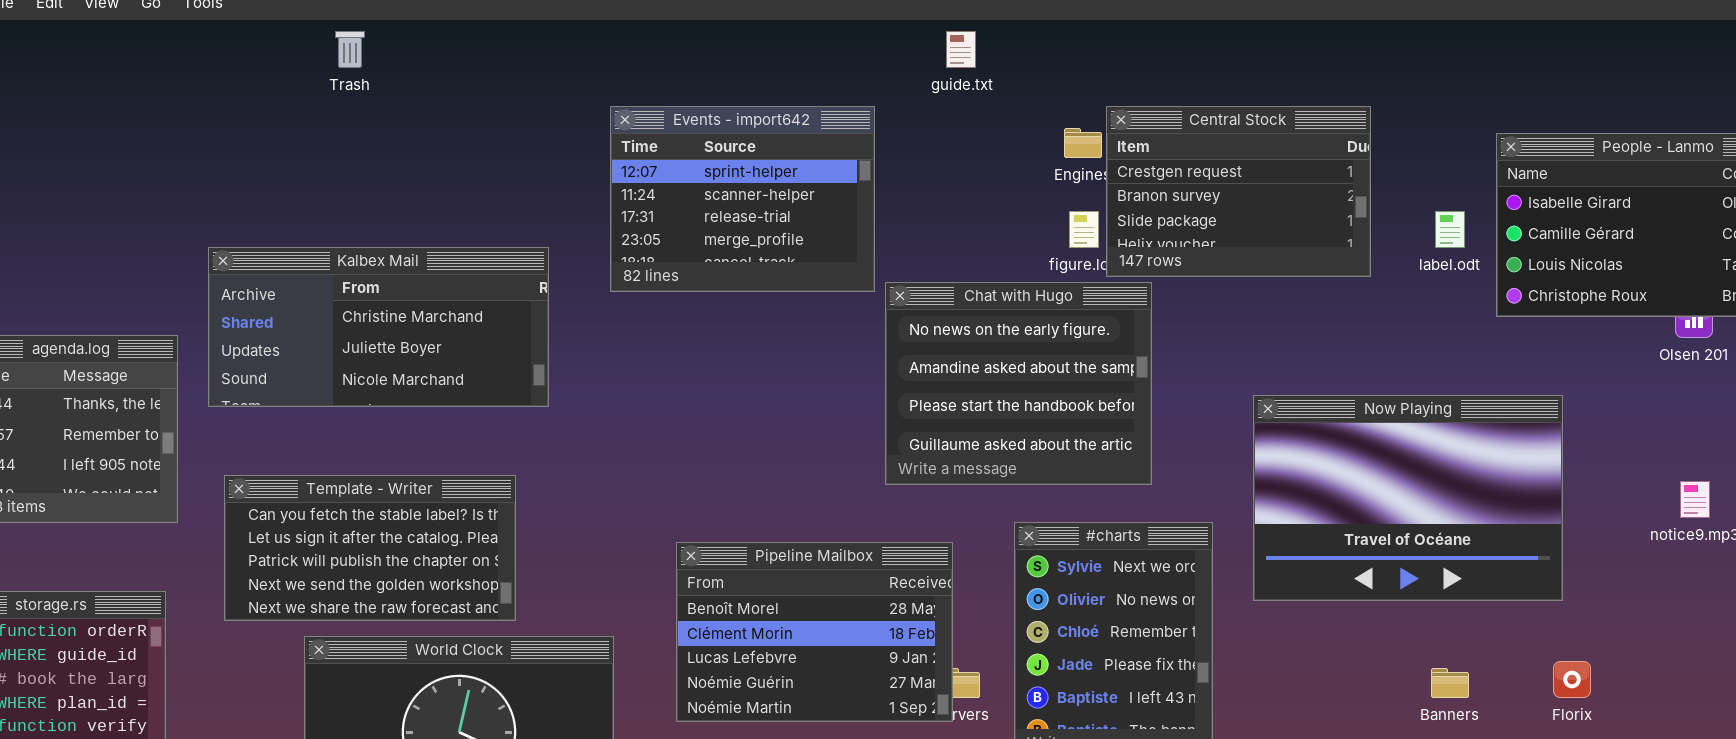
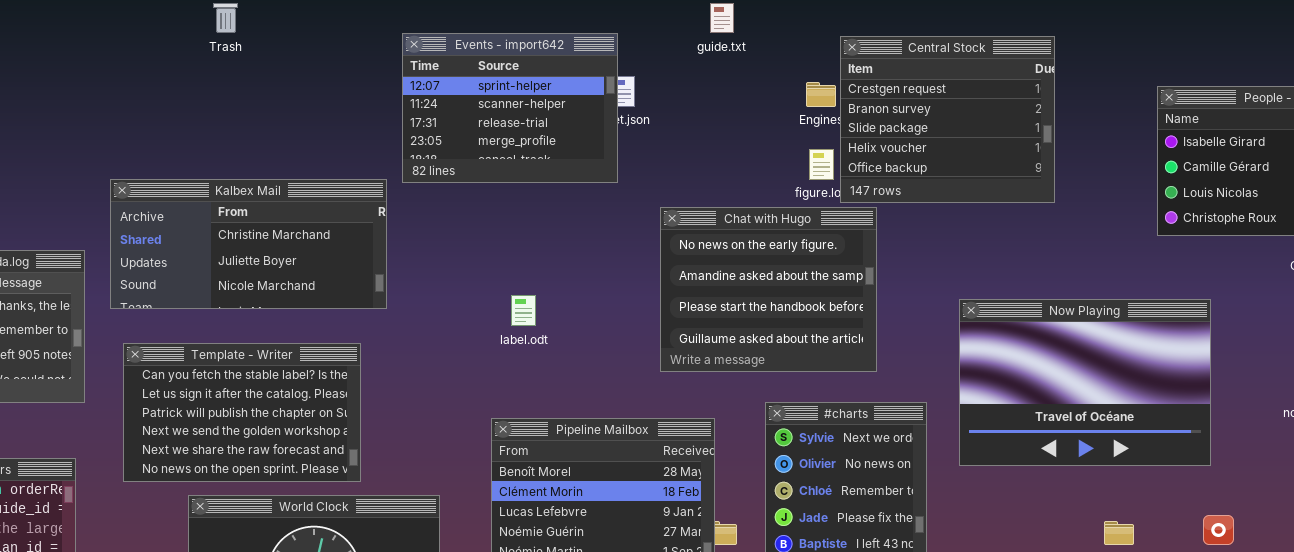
Events - import642: [610,106,875,292] -> [402,33,618,183], moved
Central Stock: [1106,106,1371,277] -> [840,36,1055,203], resized
label.odt: [1435,211,1465,248] -> [511,295,536,326], moved
Template - Writer: [224,475,516,621] -> [123,343,361,482], resized

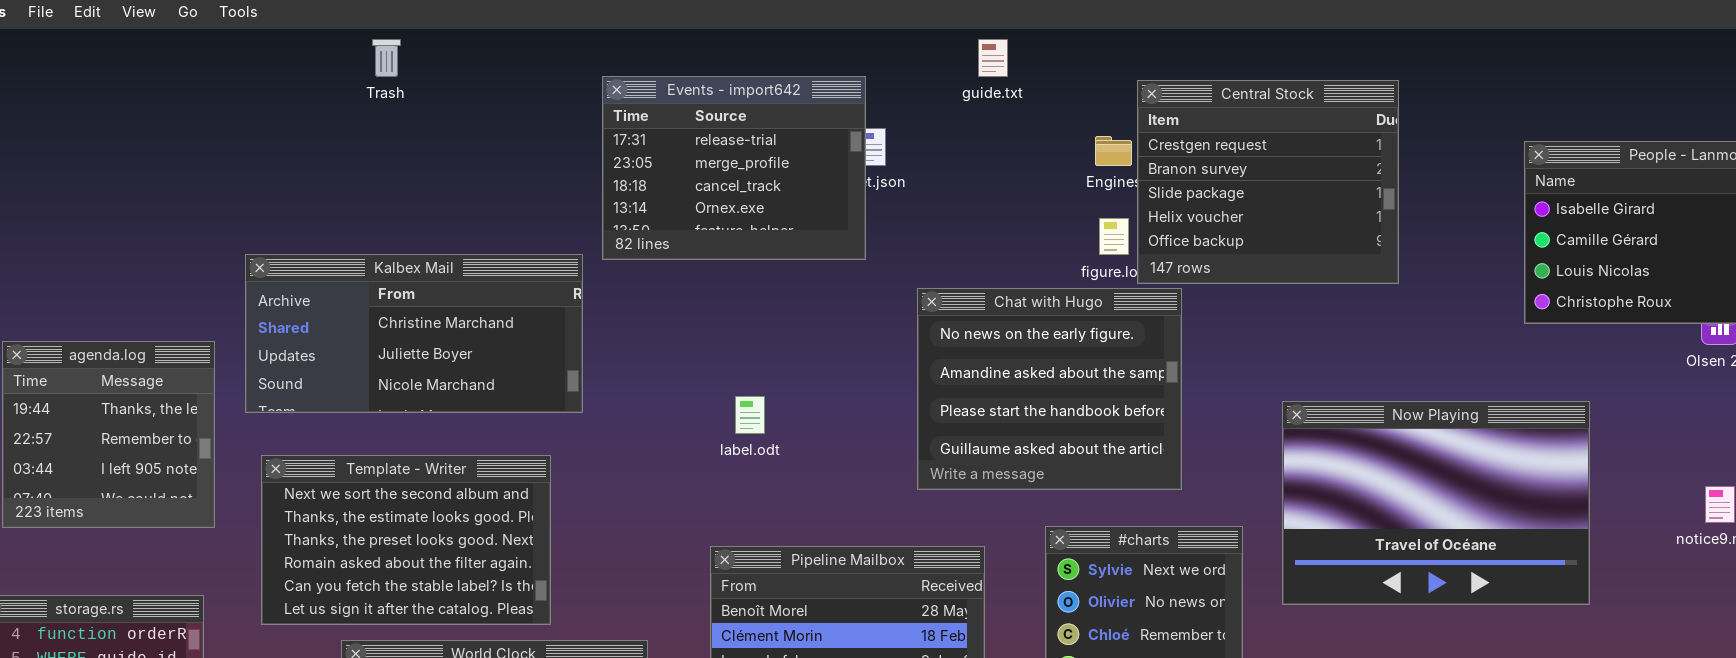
Events - import642: [402,33,618,183] -> [602,76,866,260], scrolled down 2 rows
Template - Writer: [123,343,361,482] -> [261,455,551,625], scrolled up 4 rows

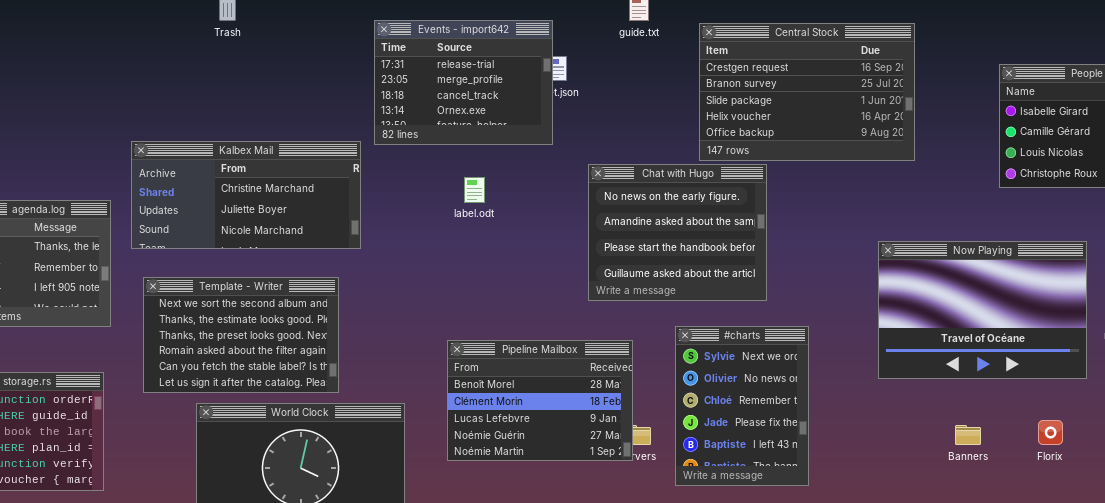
Central Stock: [1137,80,1399,284] -> [699,23,915,161], resized
label.odt: [735,396,765,434] -> [464,177,485,203], moved
Now Playing: [1282,401,1590,605] -> [878,241,1087,379], moved

